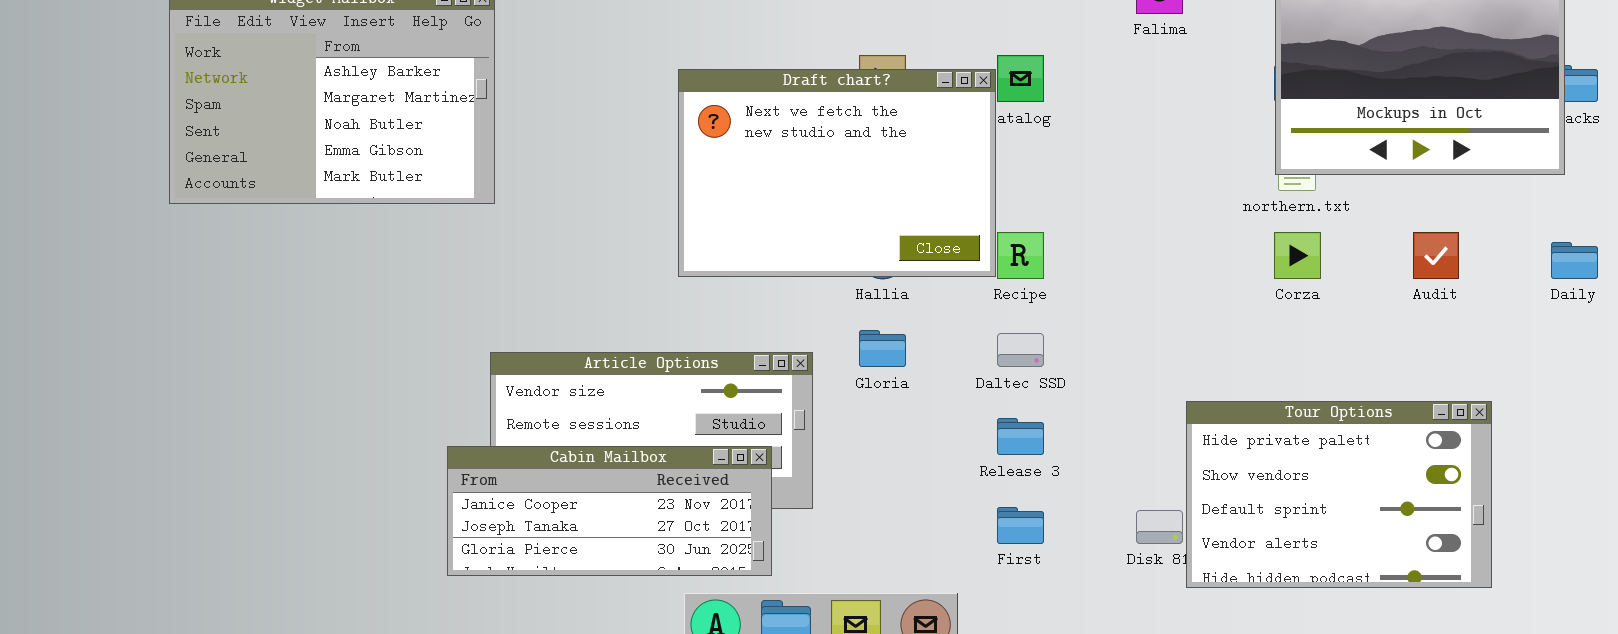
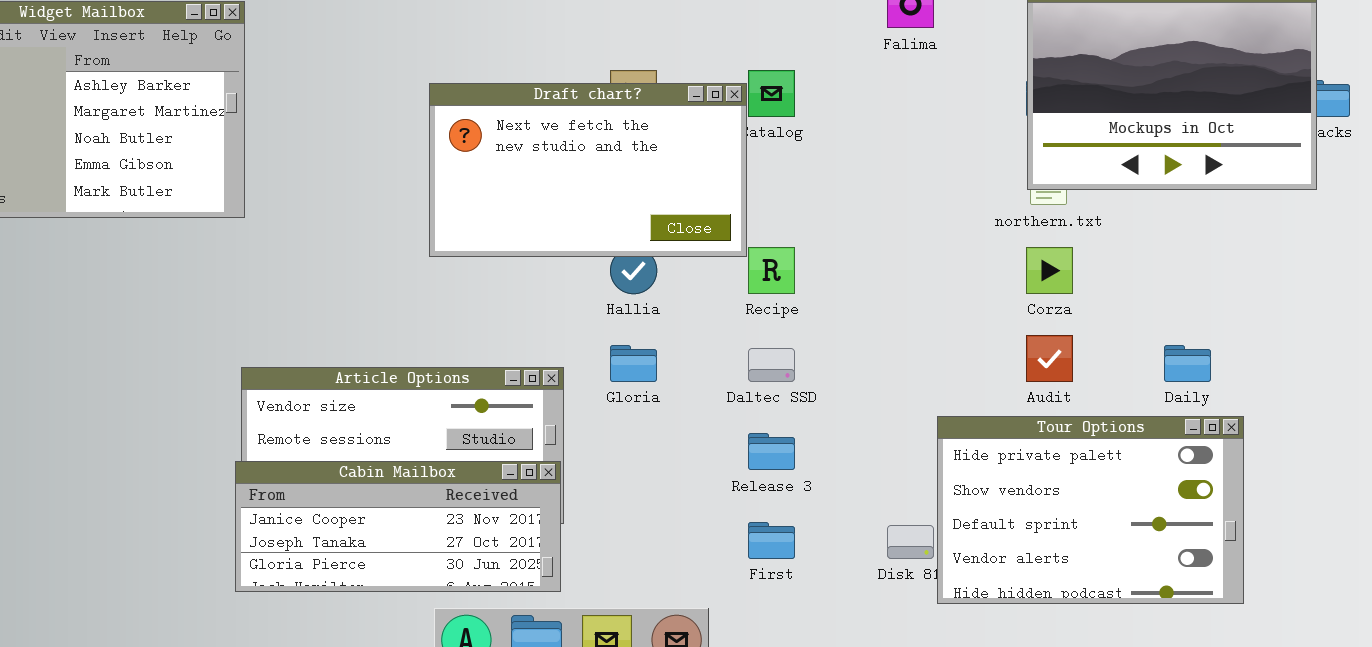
Draft chart?: [678,69,996,277] -> [429,83,747,257], resized
Audit: [1413,232,1459,279] -> [1026,335,1073,382], moved
Daily: [1551,242,1598,279] -> [1164,345,1211,382], moved
Cabin Mailbox: [447,446,772,576] -> [235,461,561,592], moved

